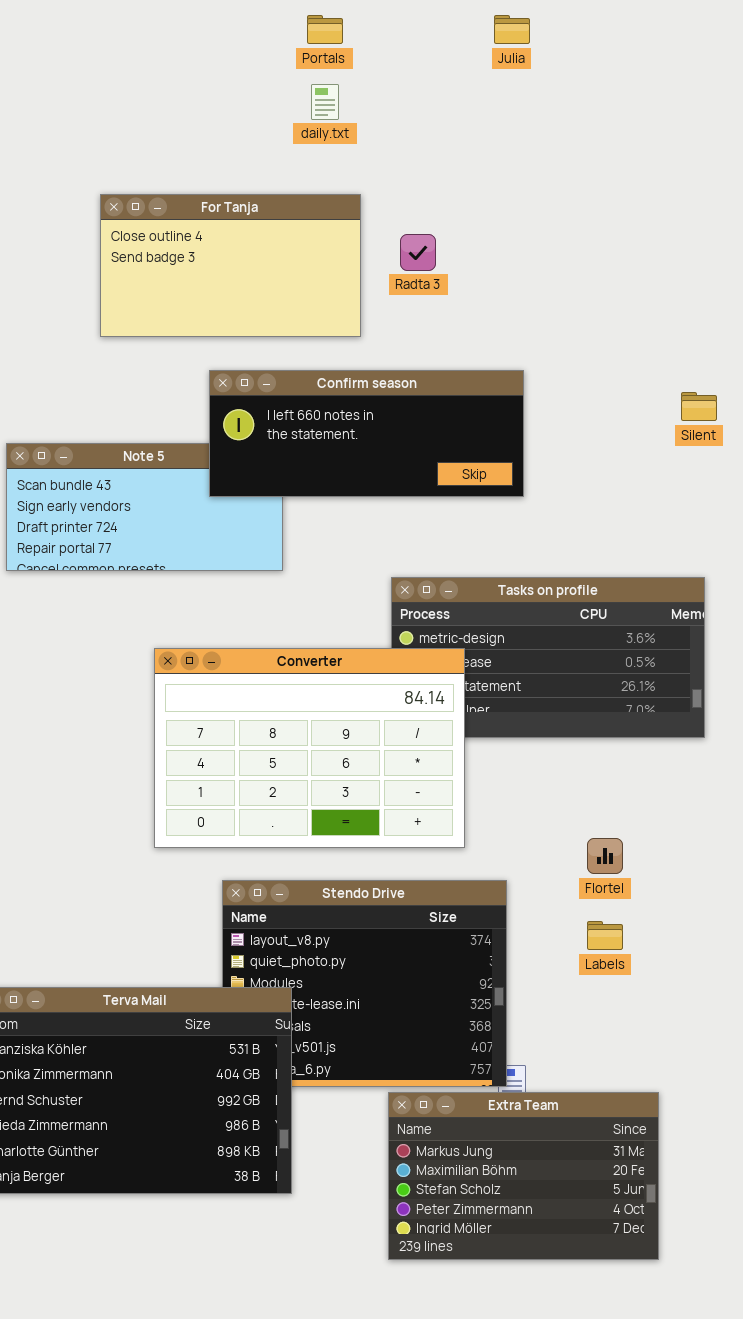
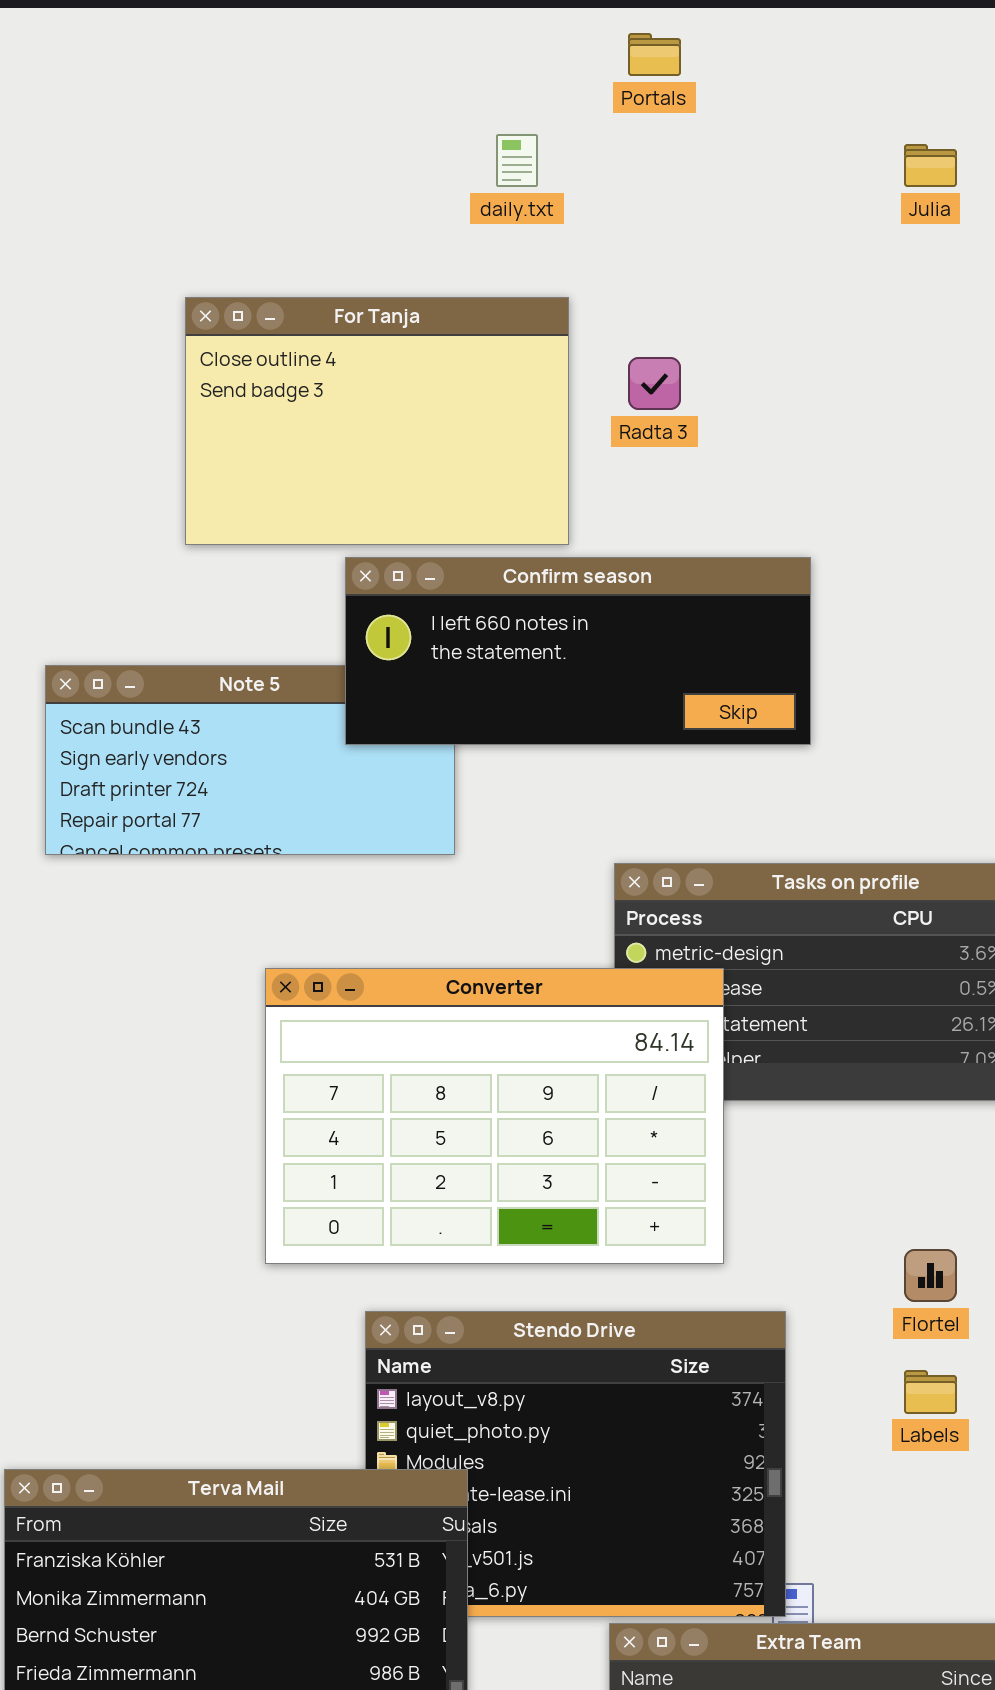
Portals: [307,15,343,44] -> [628,33,681,76], moved
Julia: [494,15,530,44] -> [904,144,957,187], moved
For Tanja: [100,194,361,337] -> [185,297,569,545], resized

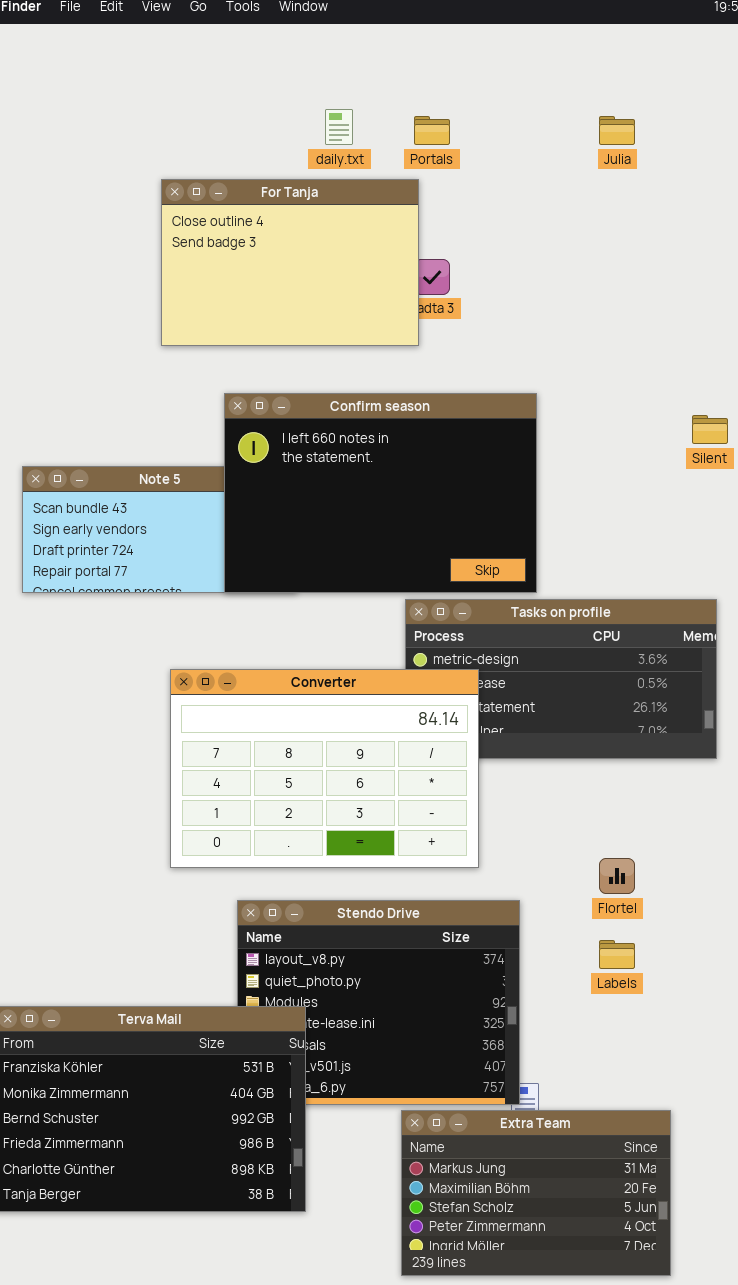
Portals: [628,33,681,76] -> [414,116,450,145], moved
For Tanja: [185,297,569,545] -> [161,179,419,346], moved
Confirm season: [345,557,811,745] -> [224,393,537,593], resized

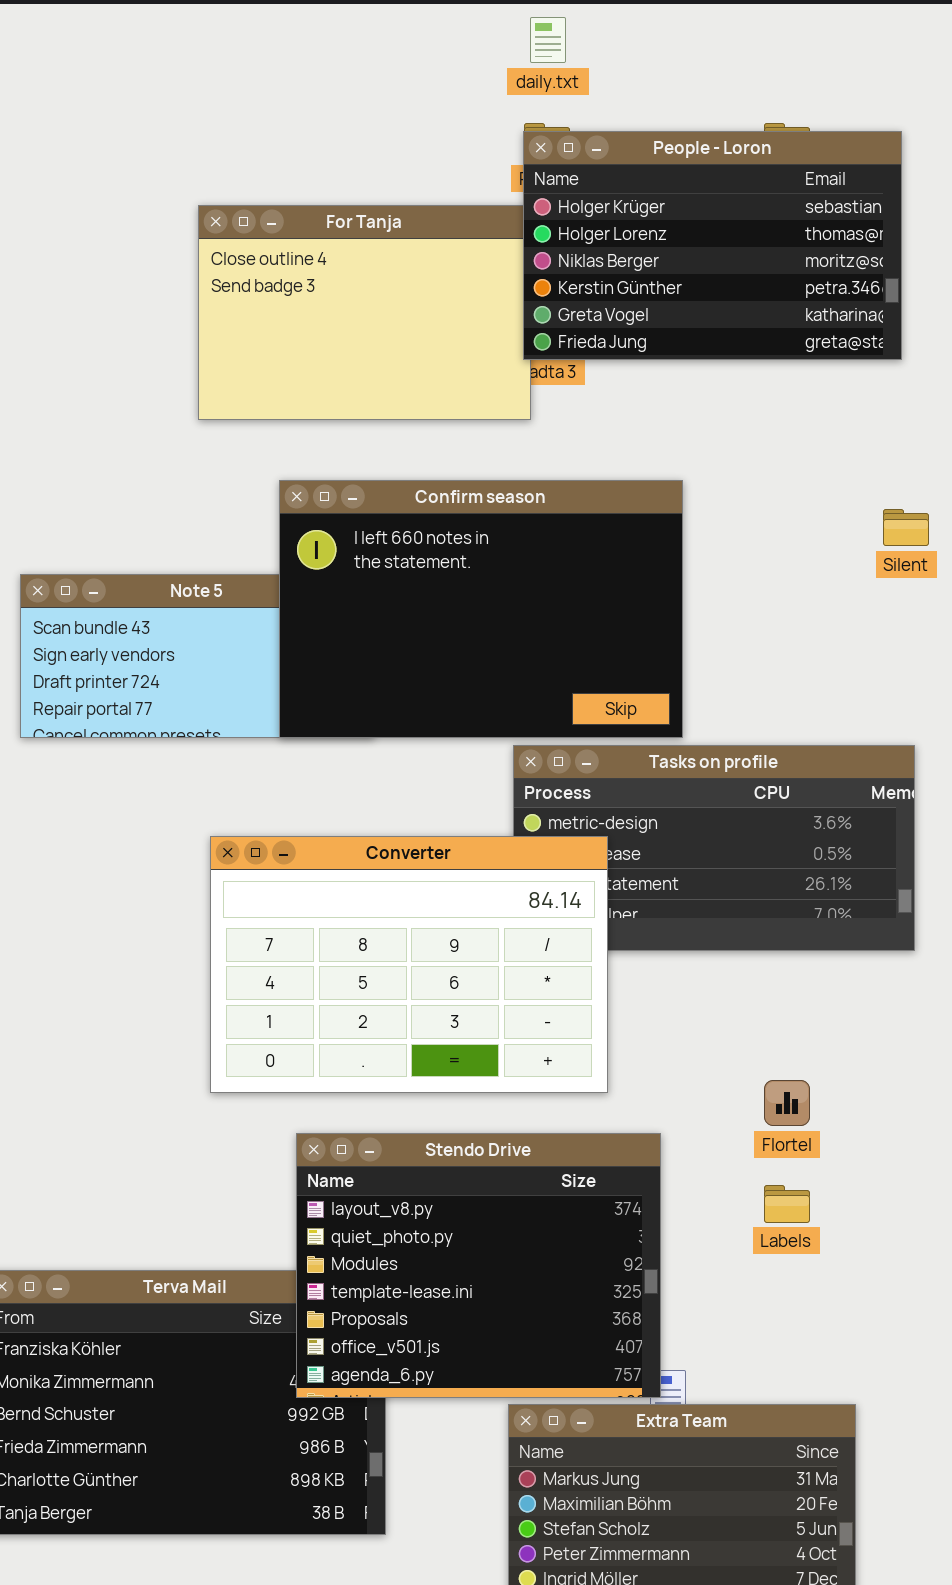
daily.txt: [325,109,353,145] -> [530,17,566,63], moved
People - Loron: none -> [523,131,902,360], opened
Stendo Drive: [237,900,520,1105] -> [296,1133,661,1398], raised

